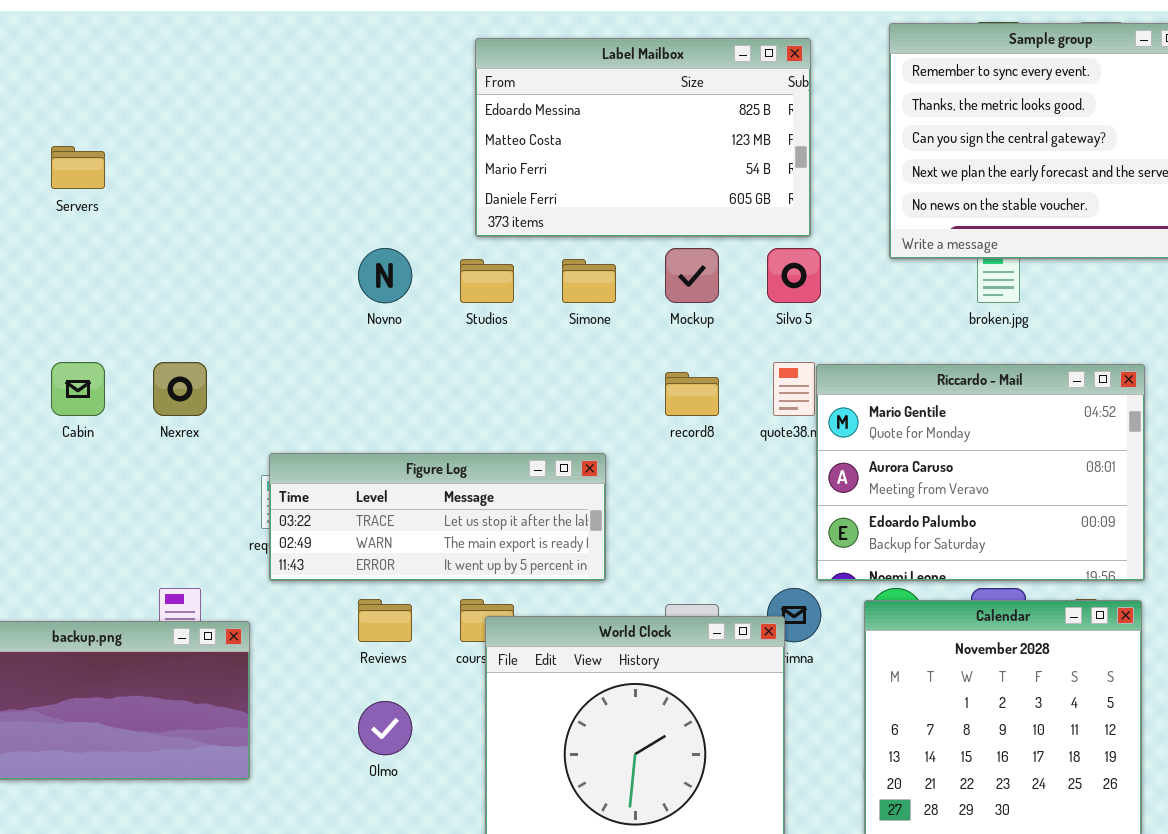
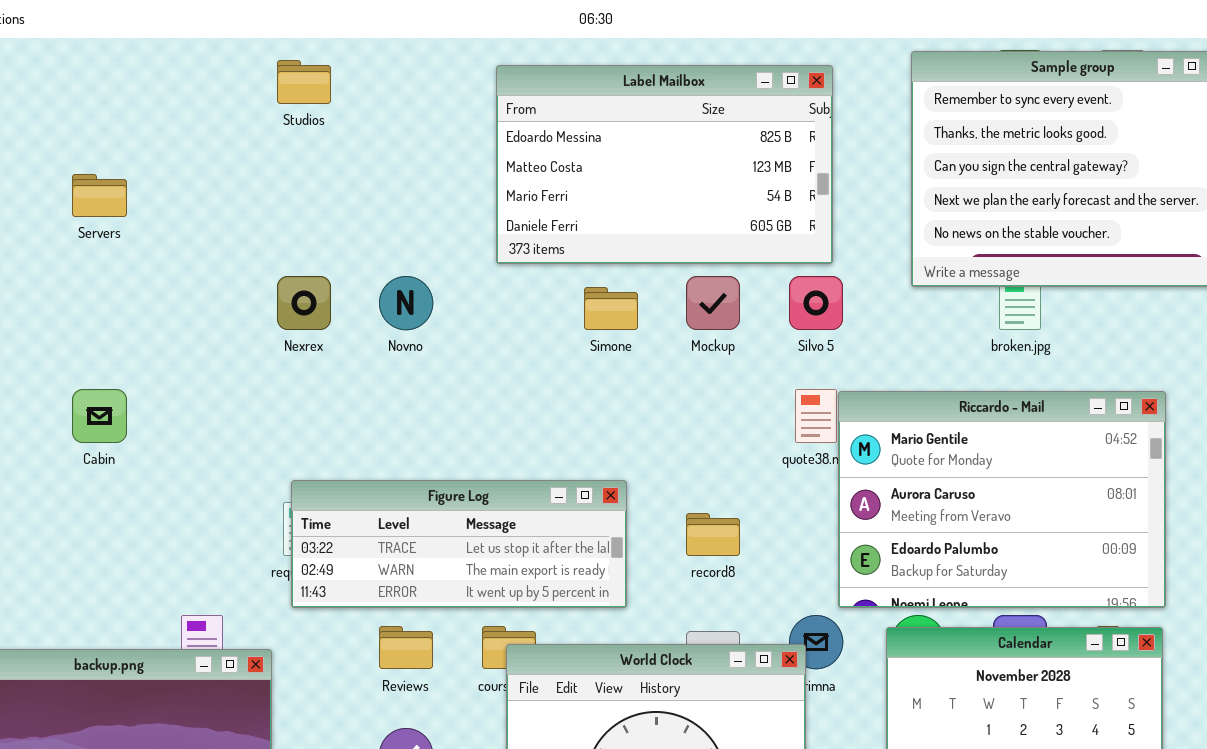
Studios: [460,259,514,303] -> [277,60,331,104], moved
Nexrex: [153,362,207,416] -> [277,276,331,330], moved
record8: [665,372,719,416] -> [686,513,740,556], moved

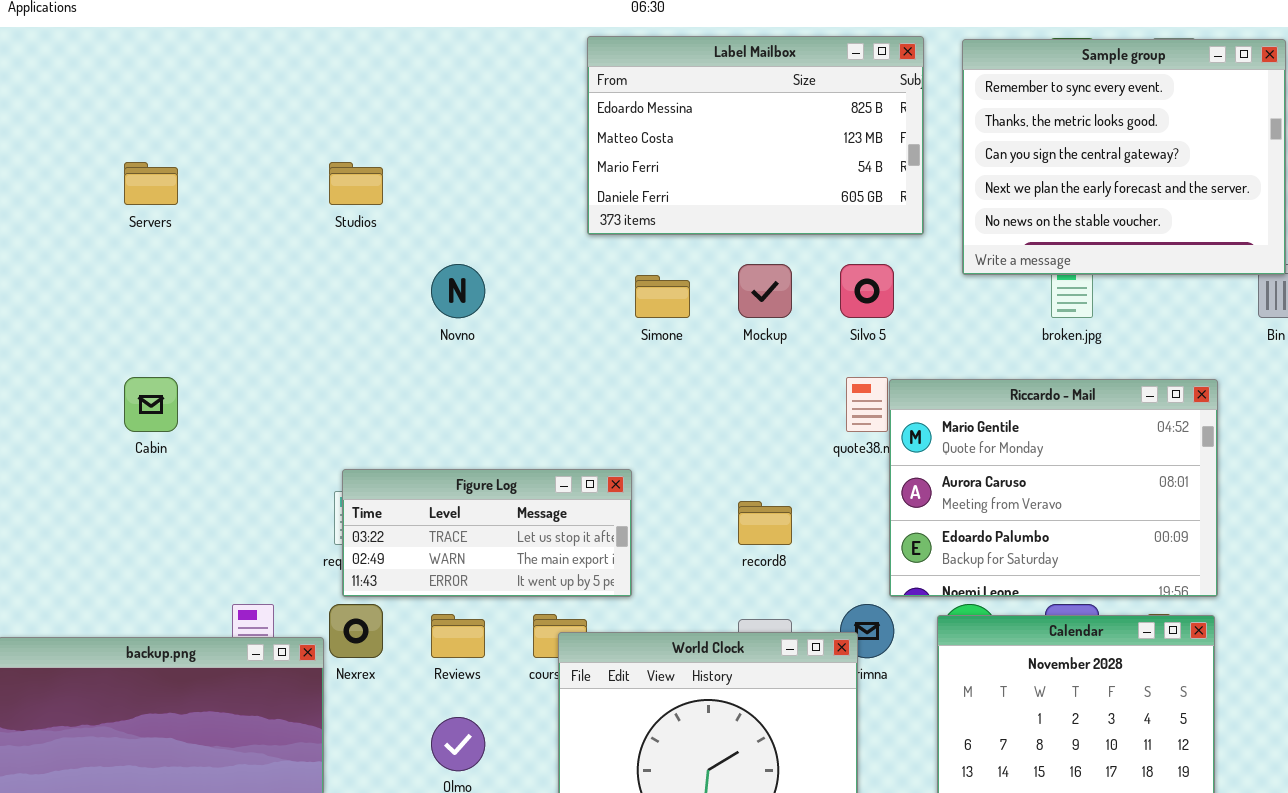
Studios: [277,60,331,104] -> [329,162,383,205], moved
Label Mailbox: [496,65,833,264] -> [587,36,924,235], moved
Nexrex: [277,276,331,330] -> [329,604,383,658], moved
Figure Log: [291,480,627,608] -> [342,469,632,597], resized

